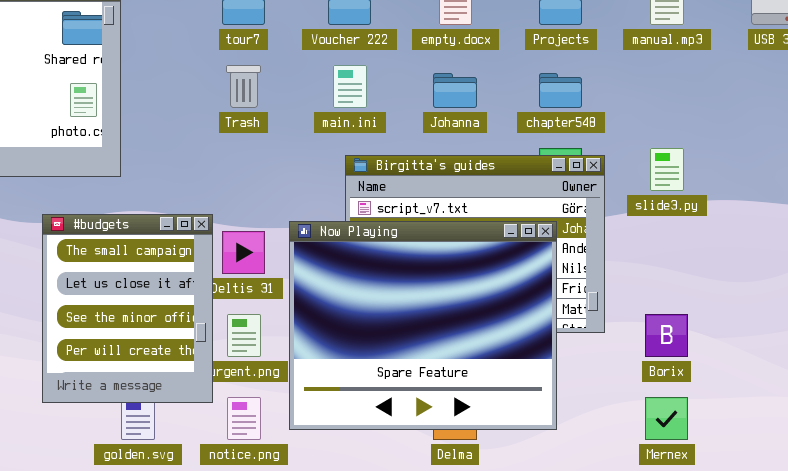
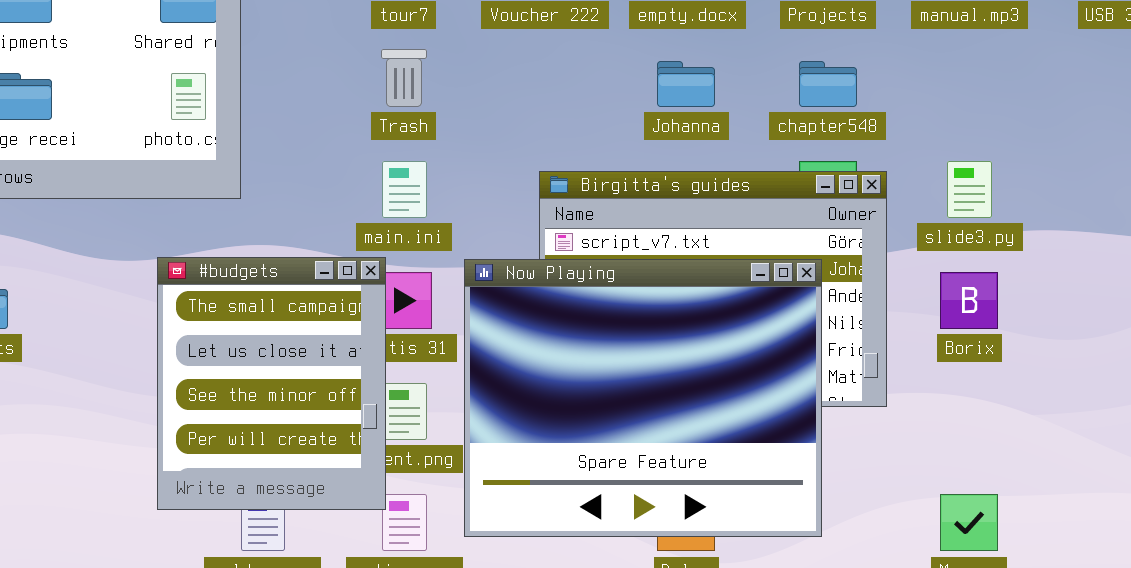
main.ini: [333,65,367,108] -> [382,161,427,218], moved
#budgets: [42,214,213,403] -> [157,257,386,510], moved
Borix: [645,314,688,357] -> [940,272,998,329], moved

